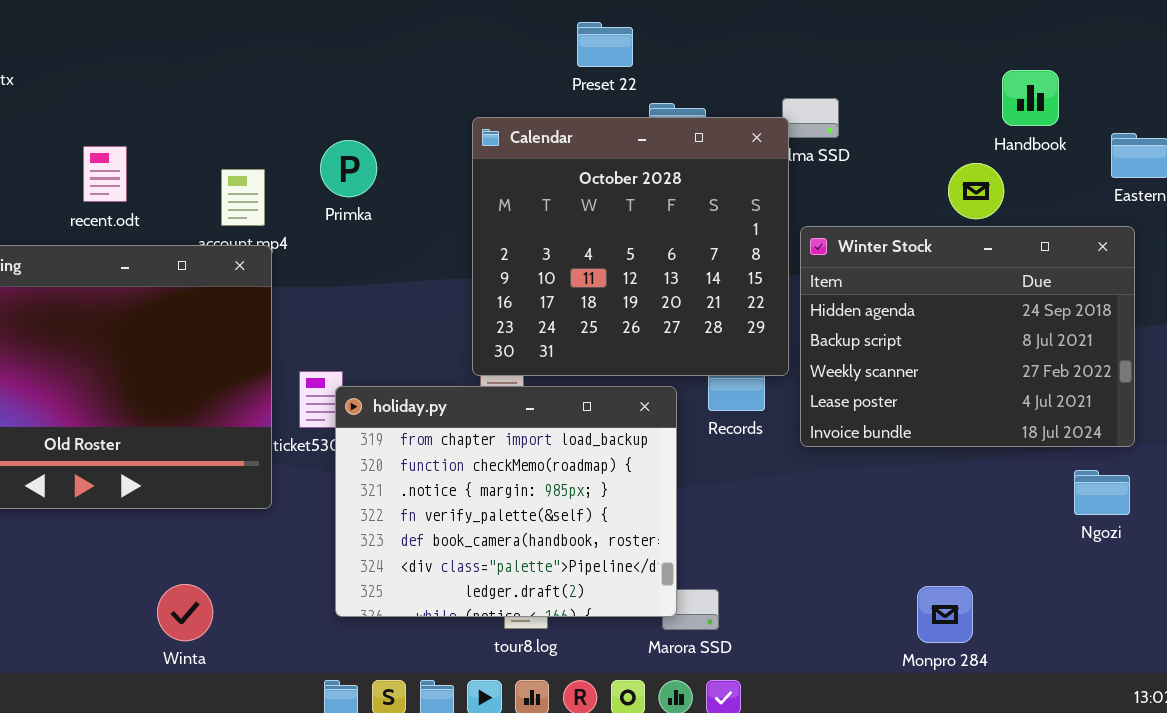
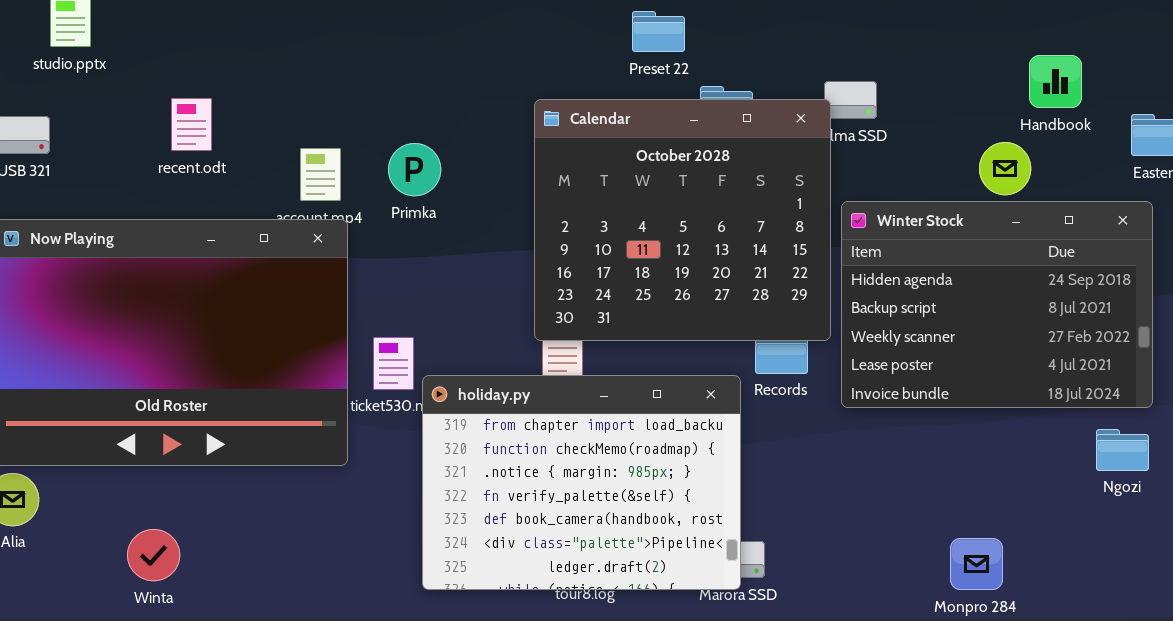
Primka: [320,140,377,197] -> [388,143,441,196], moved
recent.odt: [83,146,127,202] -> [171,98,212,151], moved
holiday.py: [335,386,677,617] -> [422,375,741,590], moved
Winta: [157,584,213,641] -> [127,529,180,581], moved

